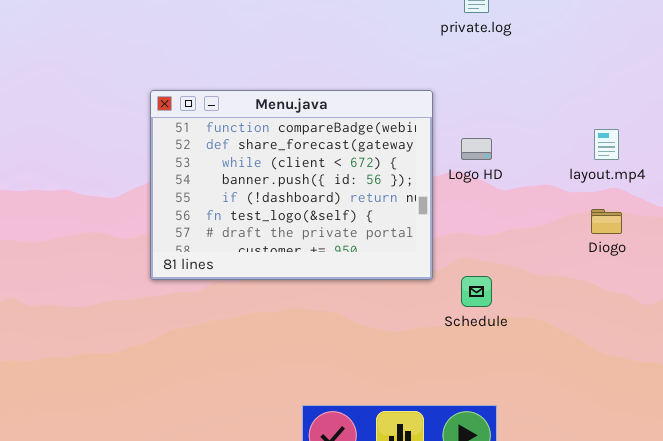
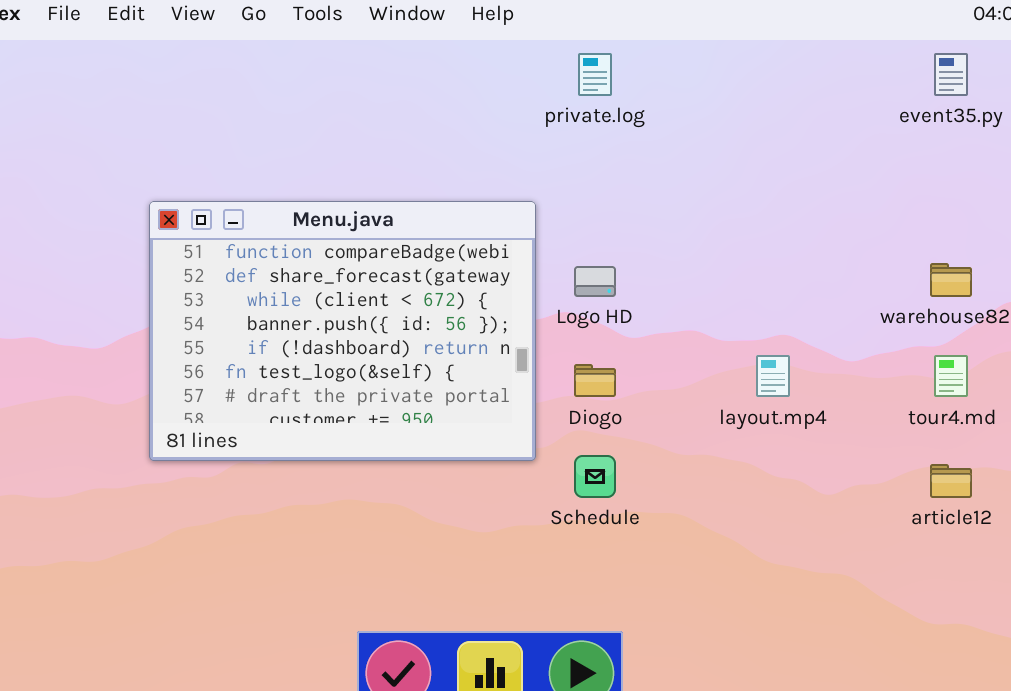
layout.mp4: [594,129,619,160] -> [756,355,790,397], moved
Diogo: [591,209,622,234] -> [574,364,616,397], moved

